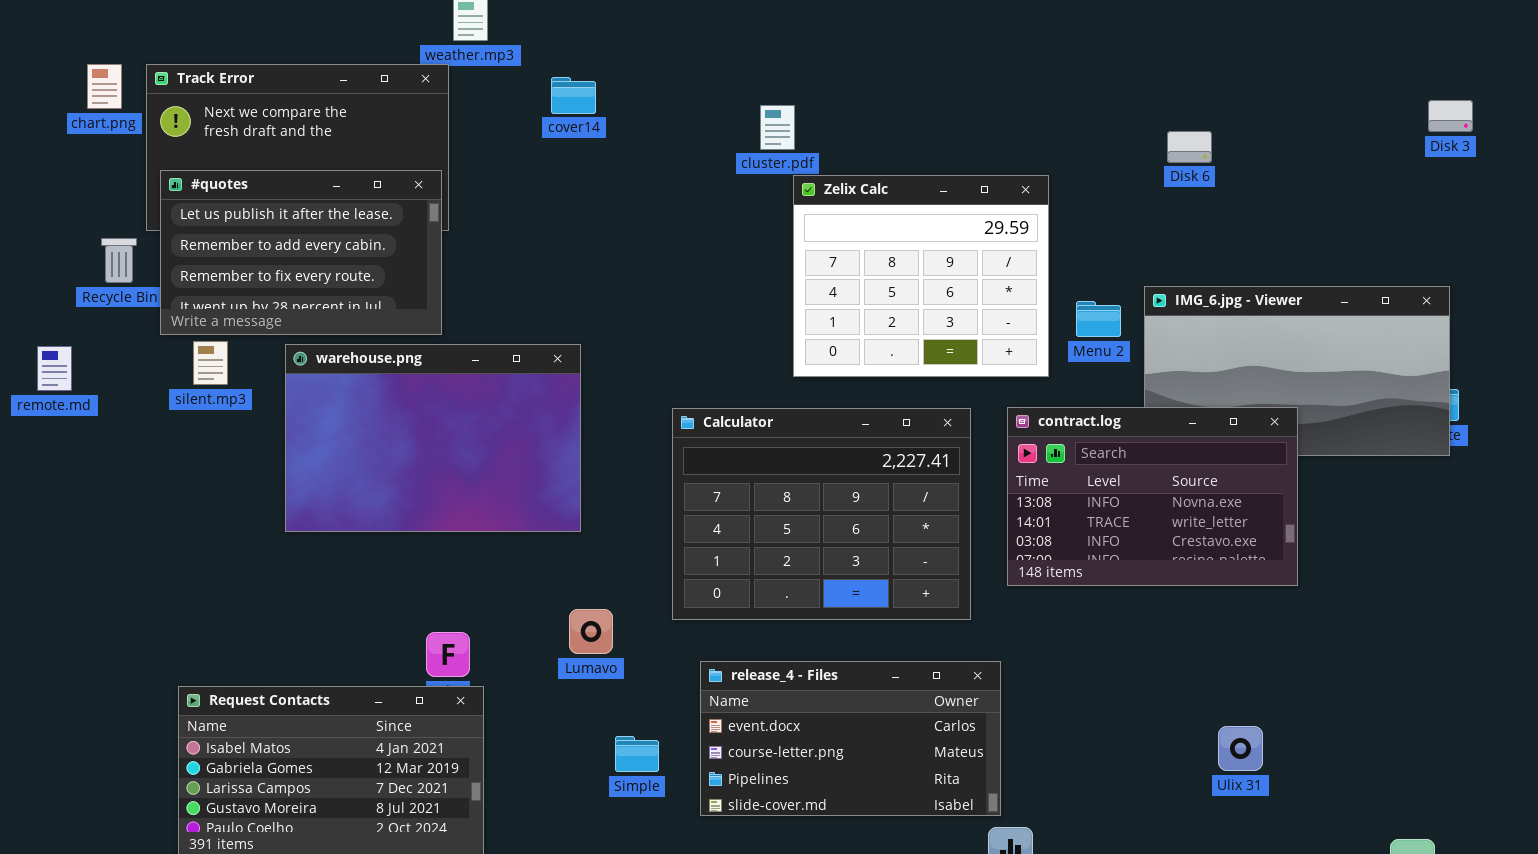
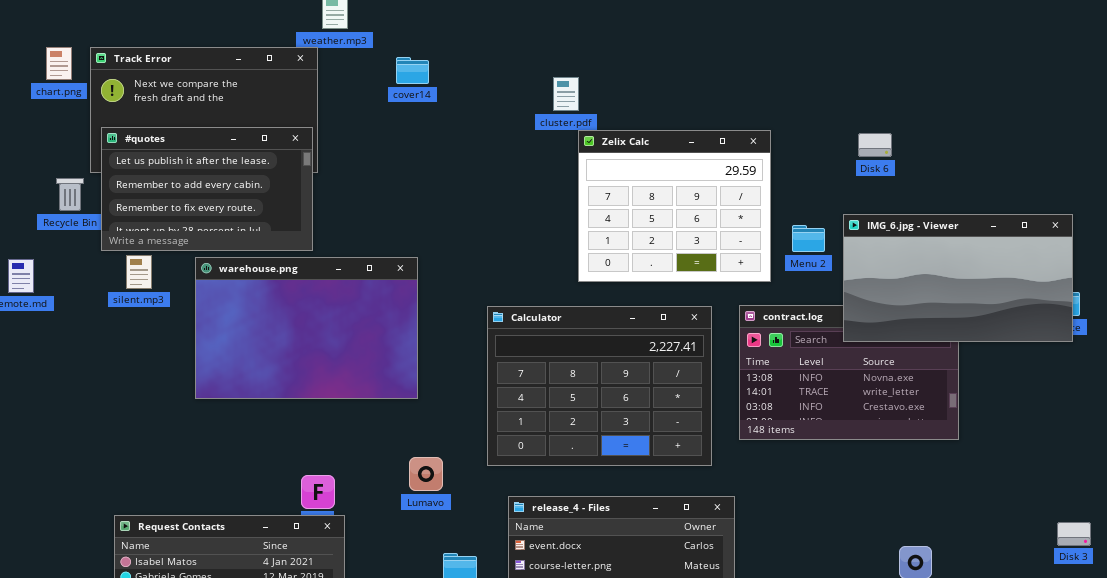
Disk 3: [1428,100,1473,132] -> [1057,522,1091,546], moved
Disk 6: [1167,131,1212,163] -> [858,133,892,157], moved
IMG_6.jpg - Viewer: [1144,286,1450,456] -> [843,214,1073,342], raised

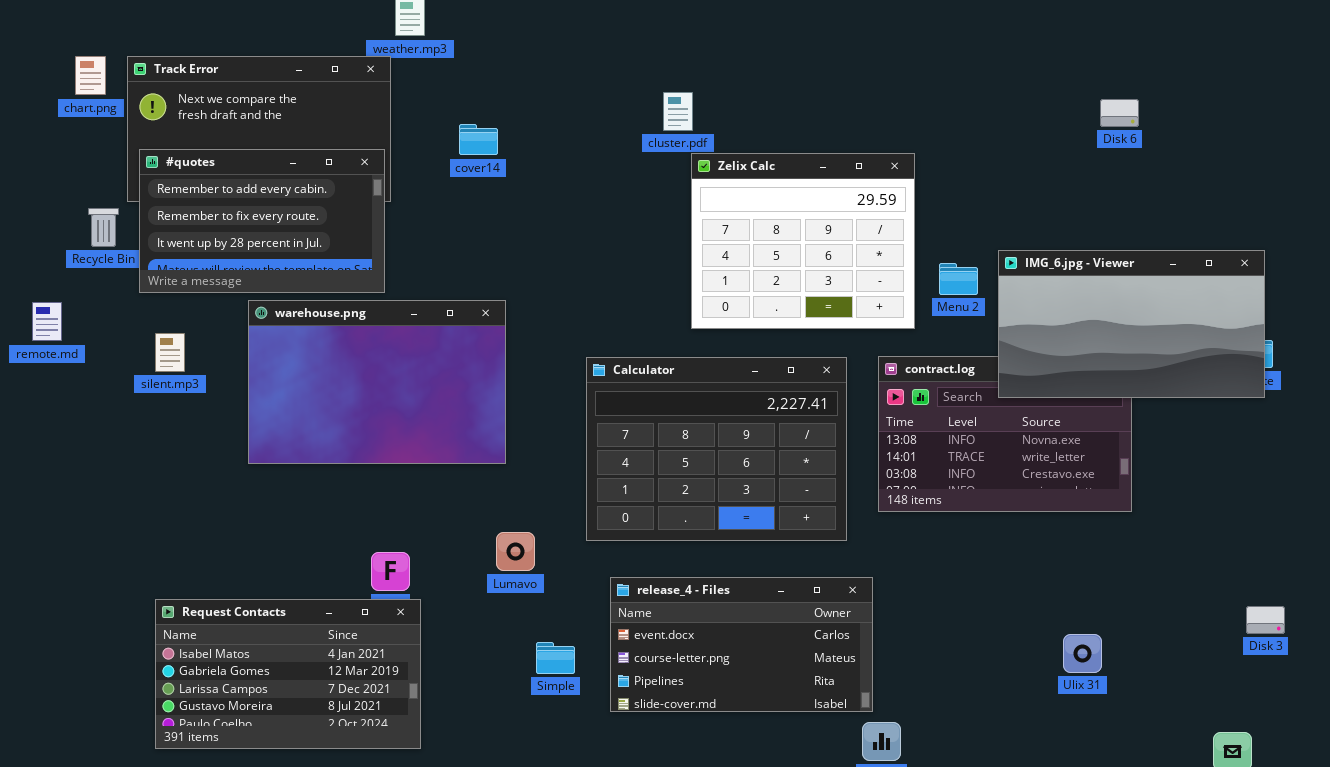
cover14: [396,57,429,84] -> [459,124,498,155], moved
#quotes: [101,127,313,251] -> [139,149,385,293], scrolled down 1 row
Disk 6: [858,133,892,157] -> [1100,99,1139,127], moved
silent.mp3: [126,255,152,289] -> [155,333,185,372], moved

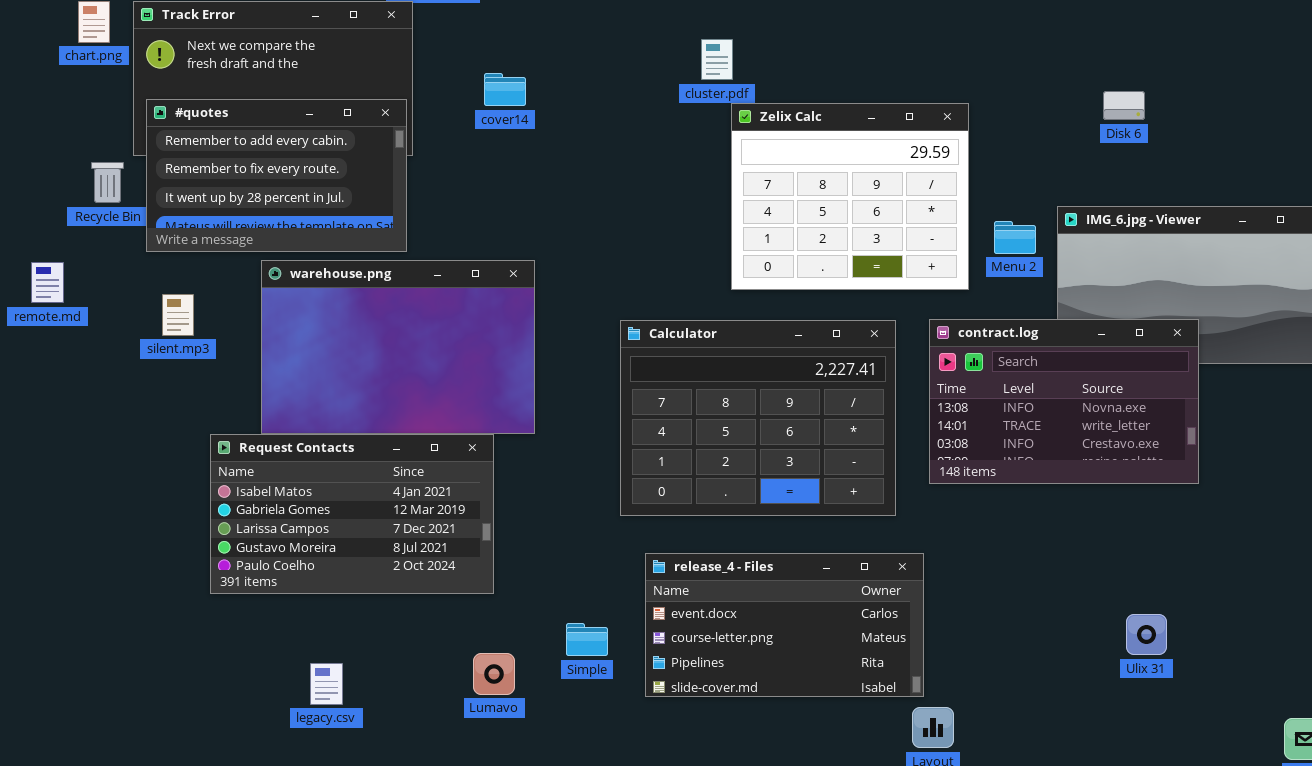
Disk 6: [1100,99,1139,127] -> [1103,91,1145,120], moved
contract.log: [878,356,1132,512] -> [929,319,1199,484], raised
Lumavo: [496,532,535,571] -> [473,653,515,695], moved
Request Contacts: [155,599,421,749] -> [210,434,494,594], moved

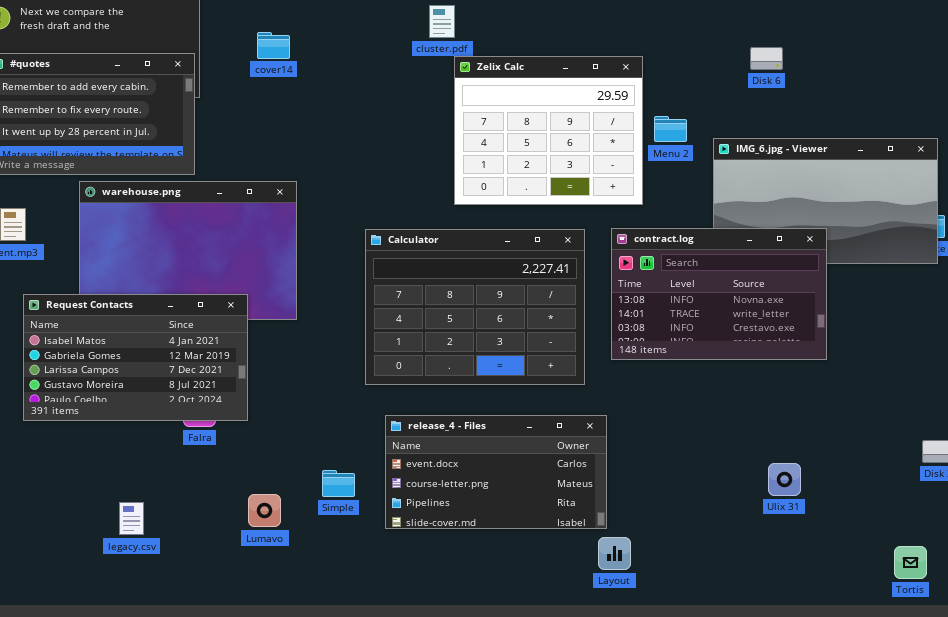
Menu 2: [994,221,1036,254] -> [654,116,687,142], moved
Request Contacts: [210,434,494,594] -> [23,294,248,421], moved

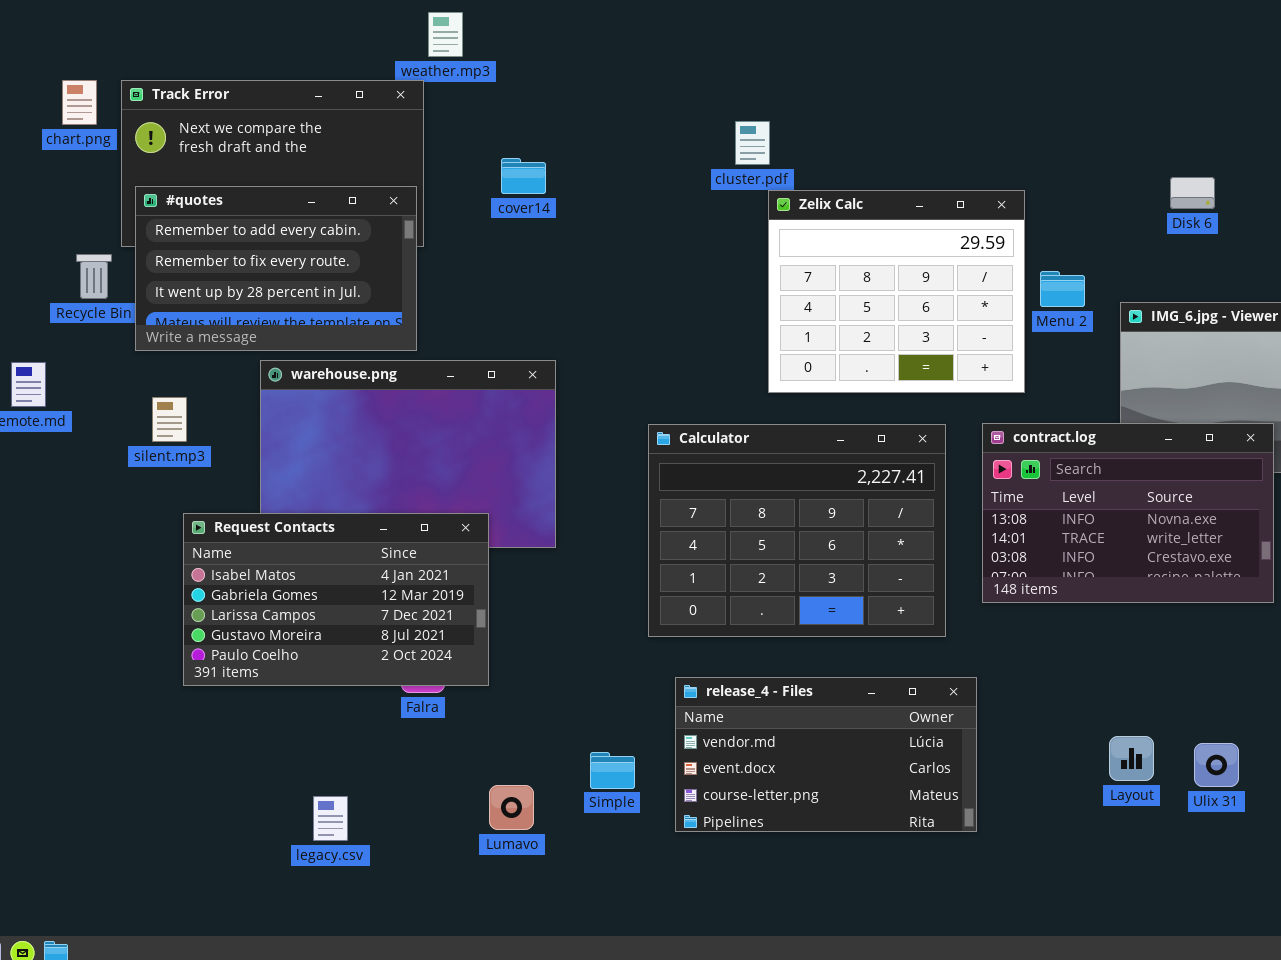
release_4 - Files: [385,415,607,529] -> [675,677,977,832], scrolled up 1 row
Layout: [598,537,631,570] -> [1109,736,1154,781], moved

